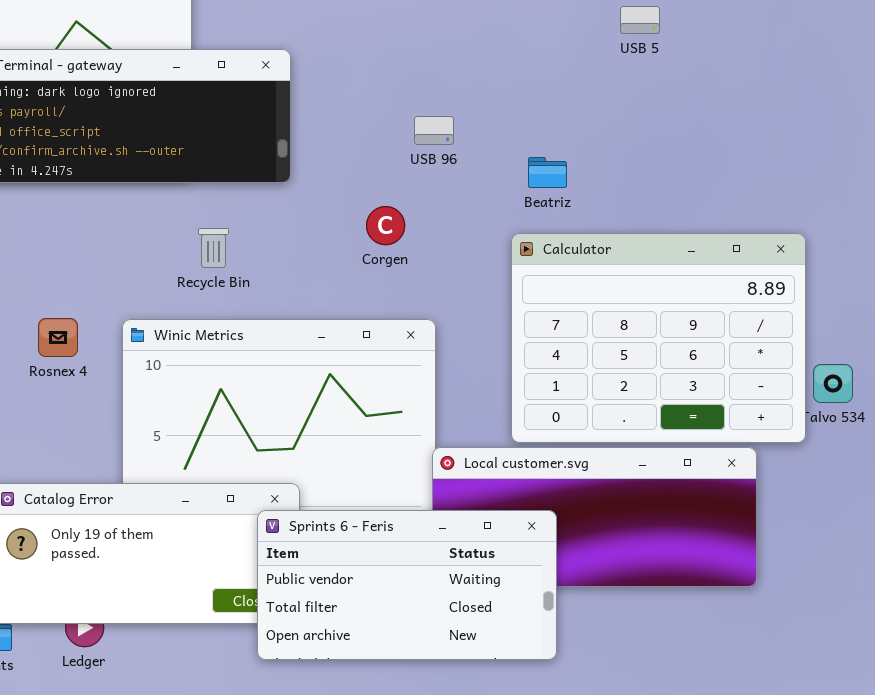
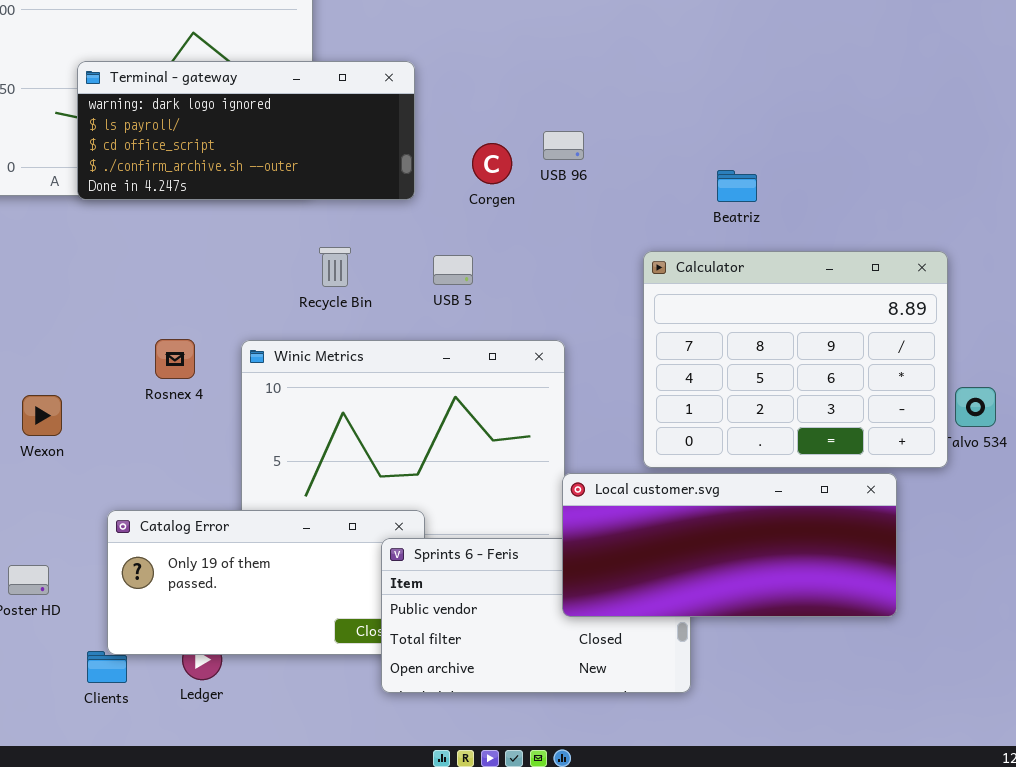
USB 5: [620,6,660,34] -> [433,255,473,285], moved
Beatriz: [528,157,567,188] -> [717,170,757,202], moved
Corgen: [366,206,405,245] -> [472,143,512,184], moved
Local customer.svg: [432,447,757,587] -> [562,473,897,617], raised

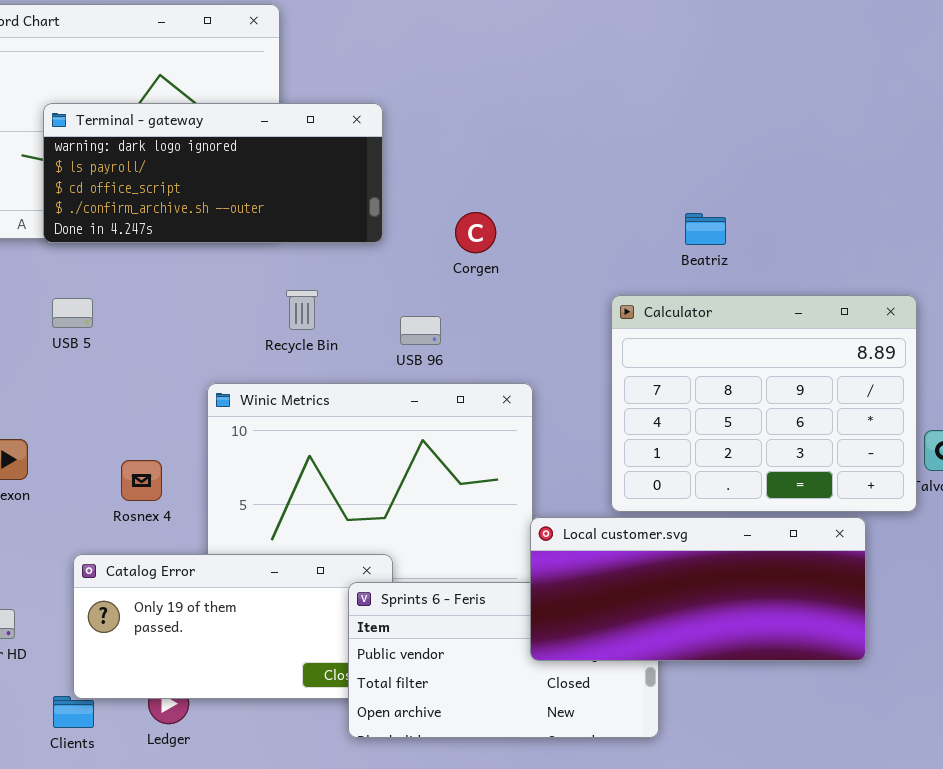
USB 96: [543,131,584,160] -> [400,316,441,345], moved
Corgen: [472,143,512,184] -> [455,212,496,253], moved
USB 5: [433,255,473,285] -> [52,298,93,328], moved
Rosnex 4: [155,339,195,379] -> [121,460,162,501], moved

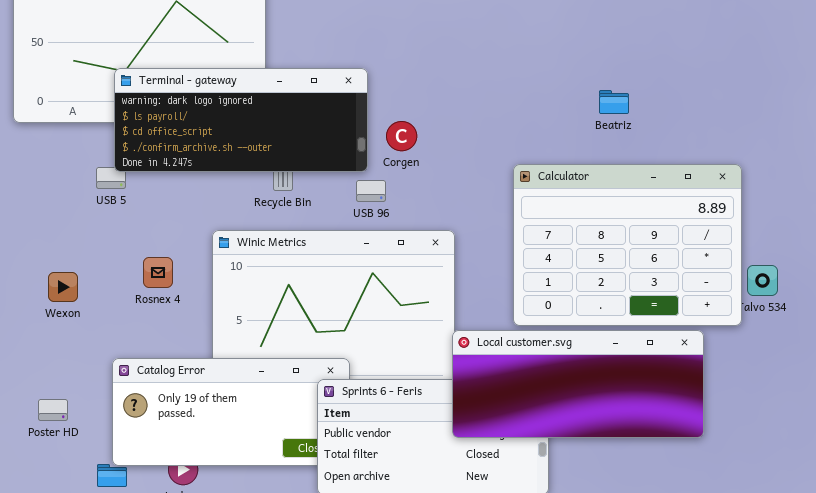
Terminal - gateway: [43,103,383,243] -> [114,68,368,172], moved
Corgen: [455,212,496,253] -> [386,121,417,151], moved
Beatriz: [685,213,726,245] -> [599,90,629,114], moved
Rosnex 4: [121,460,162,501] -> [143,257,173,288], moved

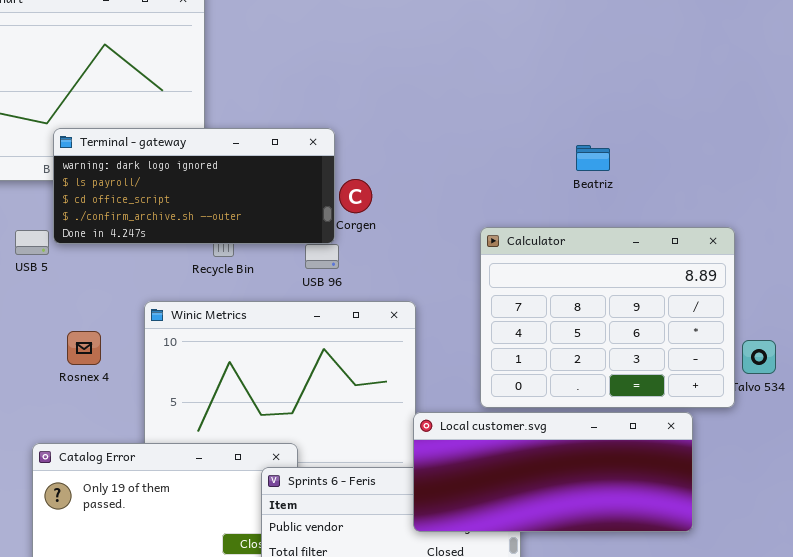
Terminal - gateway: [114,68,368,172] -> [53,128,335,244], moved

